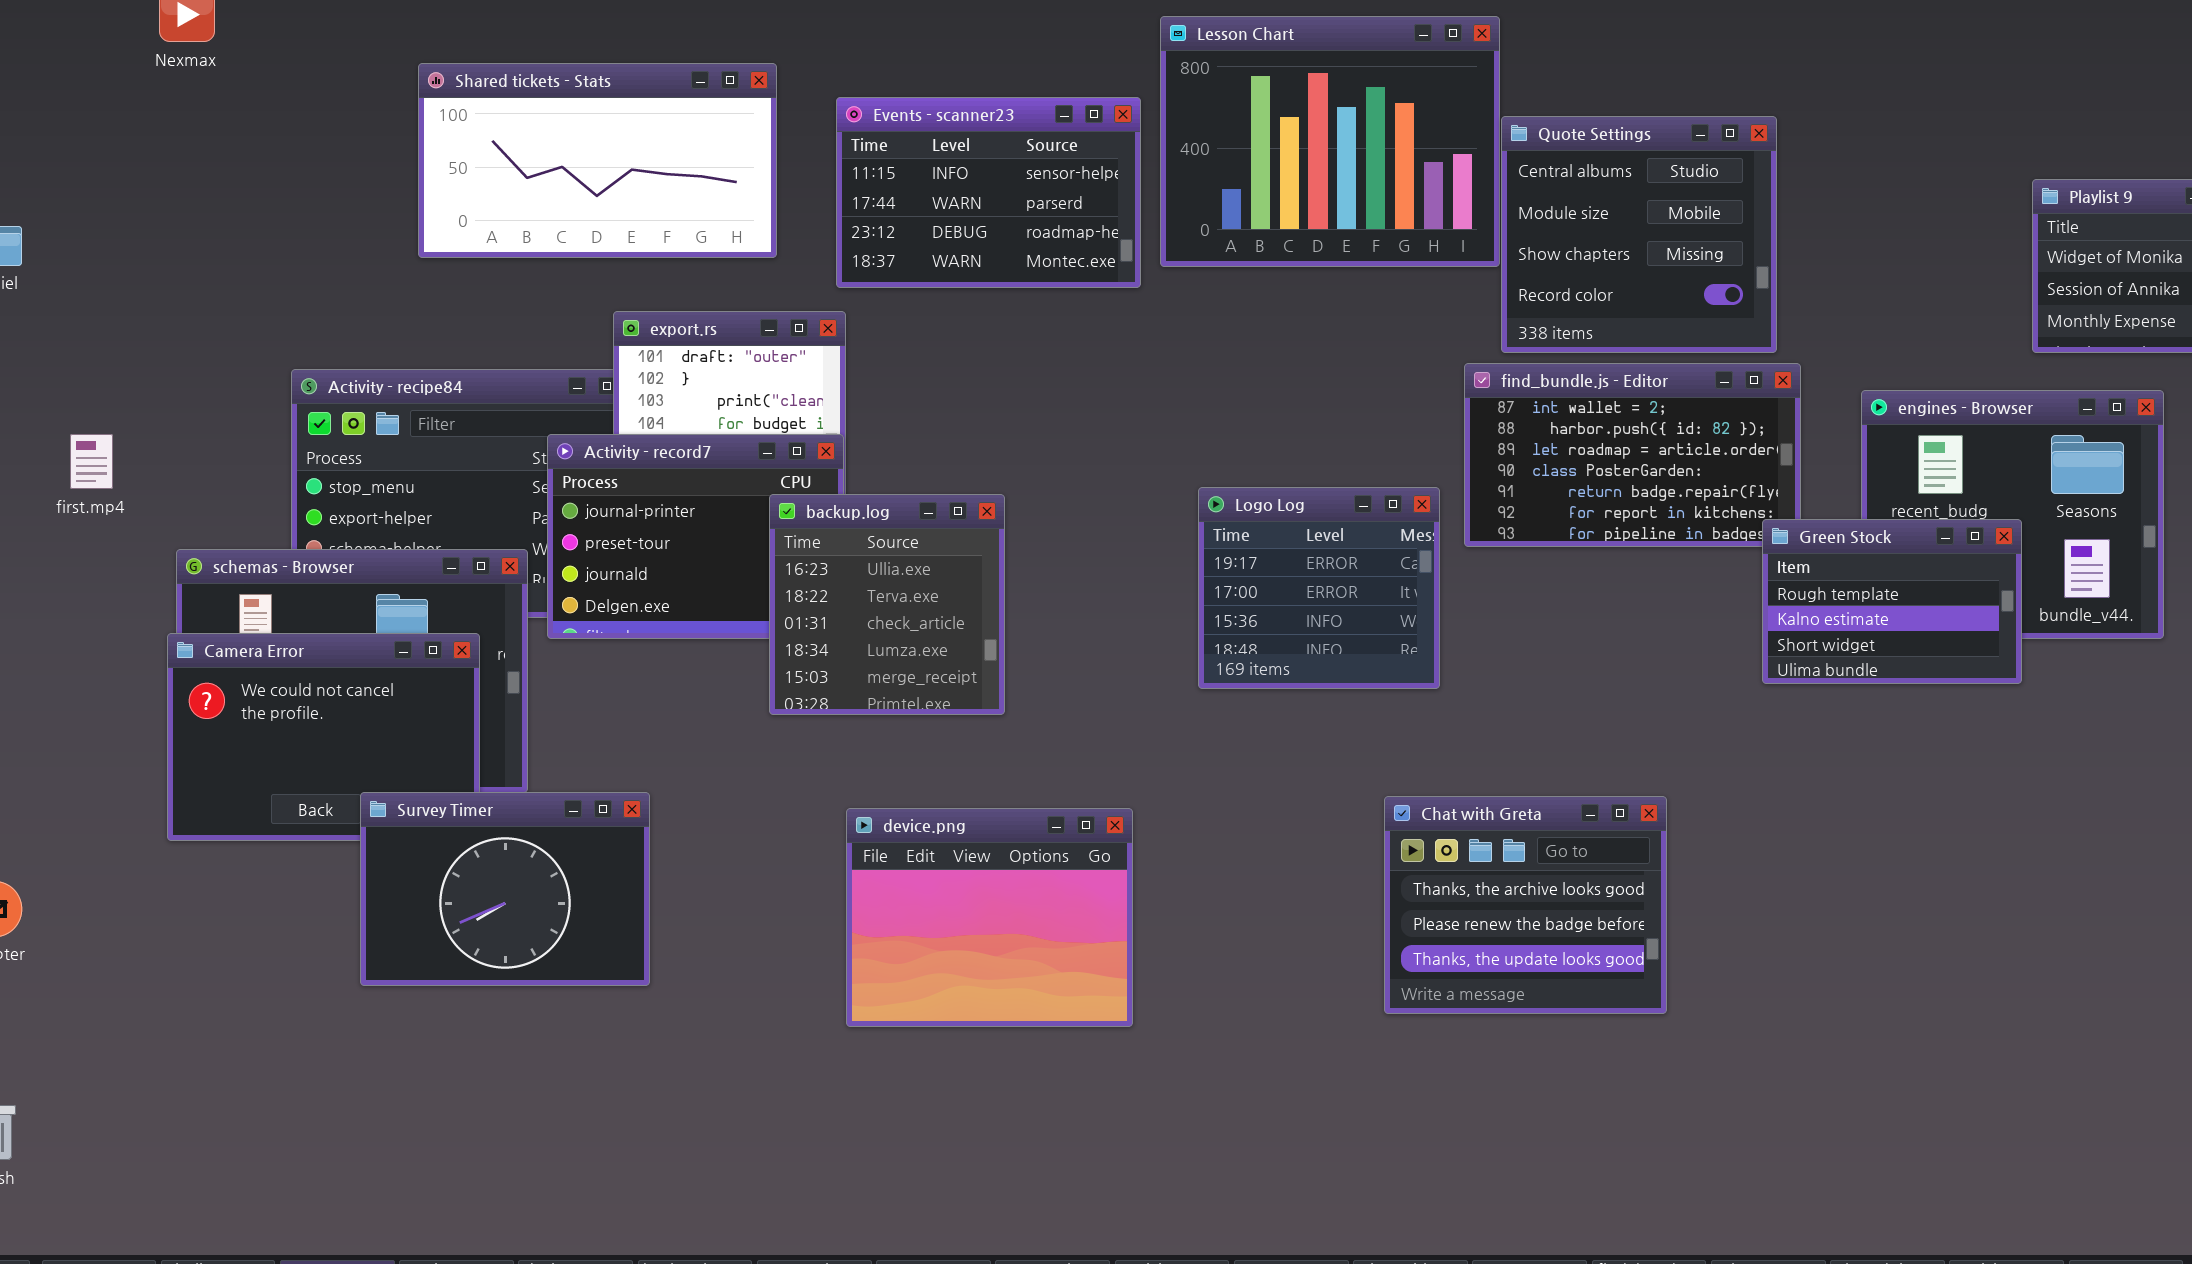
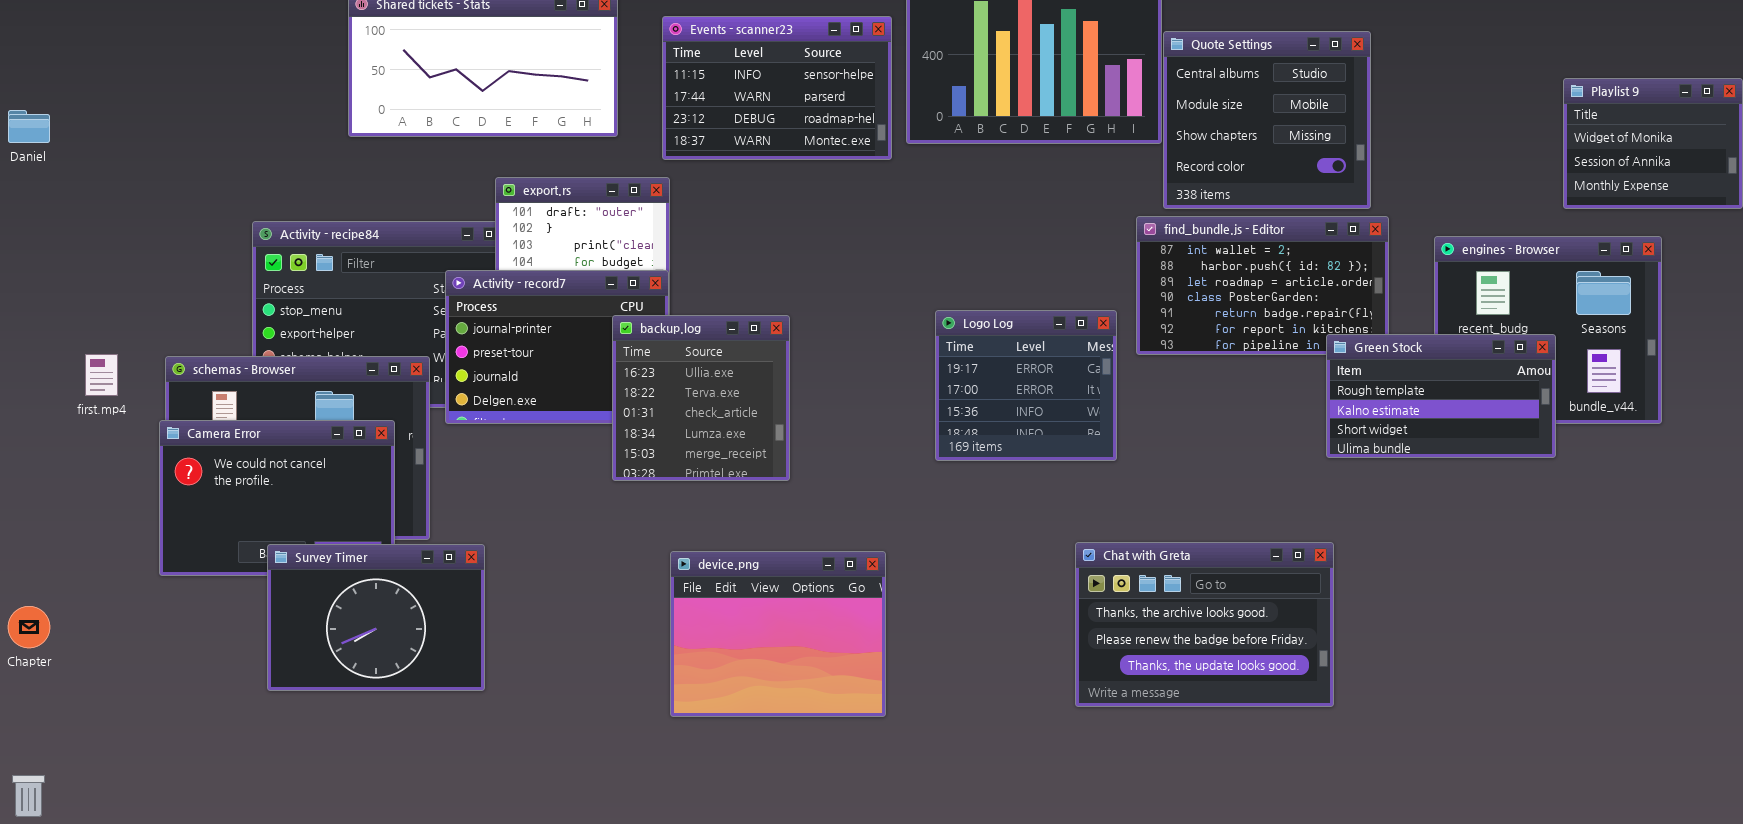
first.mp4: [70,434,113,489] -> [85,354,118,396], moved
Green Stock: [1762,519,2022,684] -> [1326,334,1556,458], resized
Survey Timer: [360,792,650,986] -> [267,544,485,691], moved
Chat with Greta: [1384,796,1667,1014] -> [1075,542,1334,707], resized

